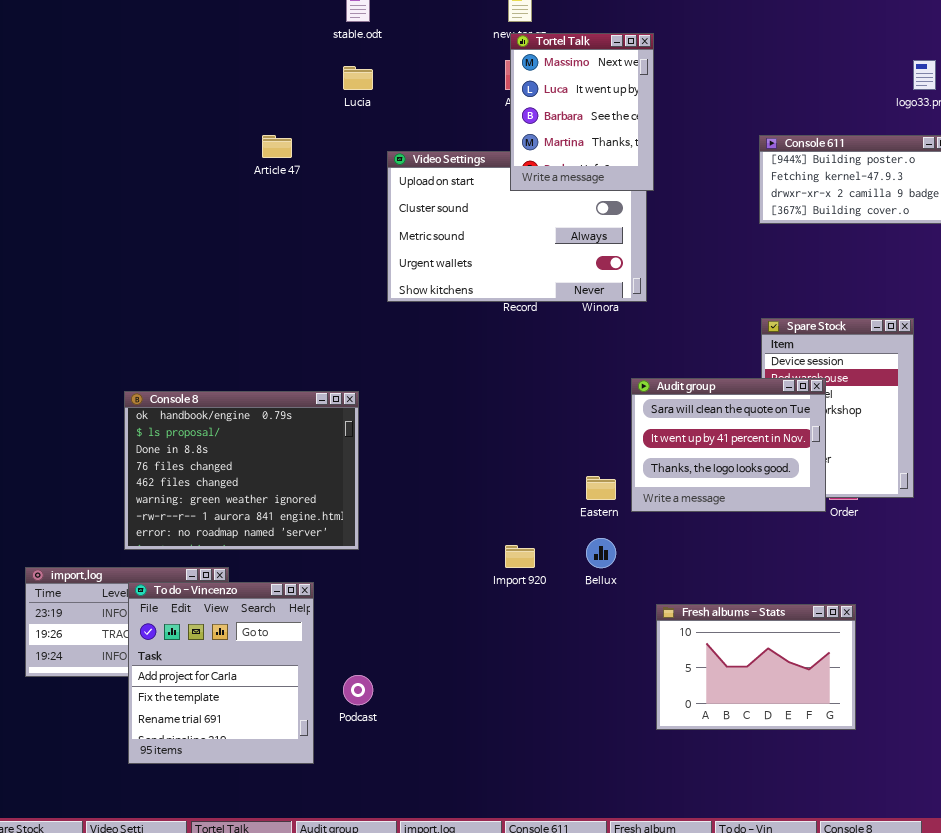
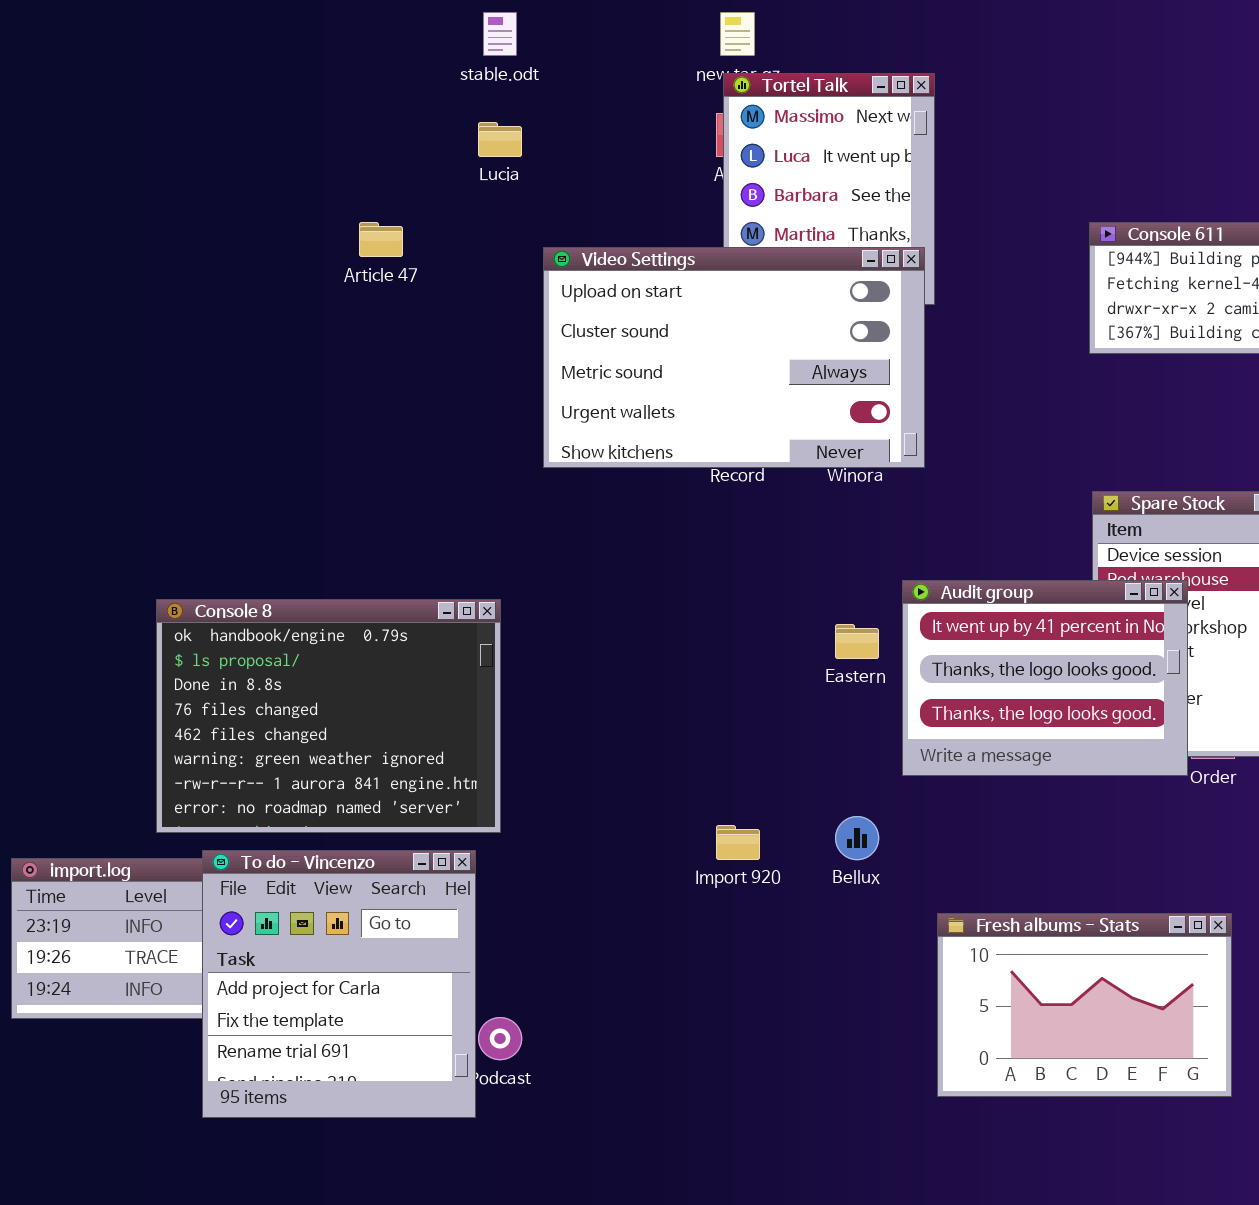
Video Settings: [387,151,647,302] -> [543,247,925,468], raised
Audit group: [631,378,826,512] -> [902,580,1188,776], scrolled down 1 row
Eastern: [586,476,616,500] -> [835,624,879,659], moved
To do - Vincenzo: [128,582,314,764] -> [202,850,476,1118], moved

